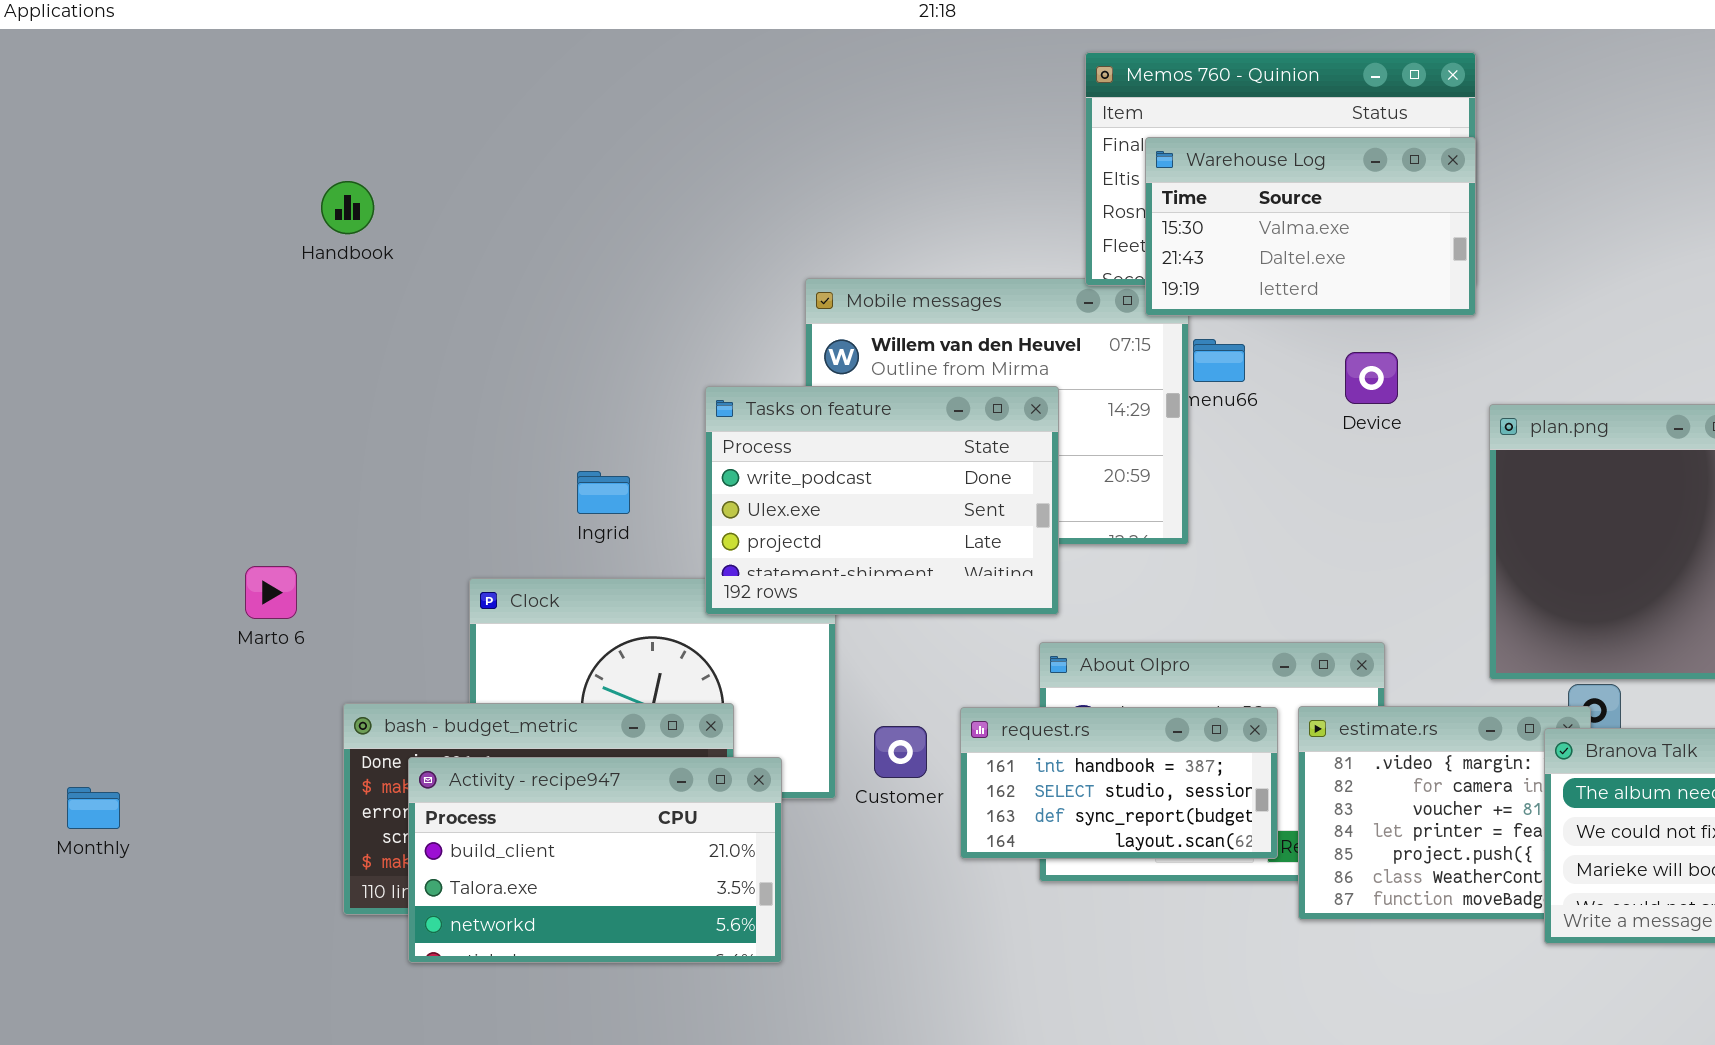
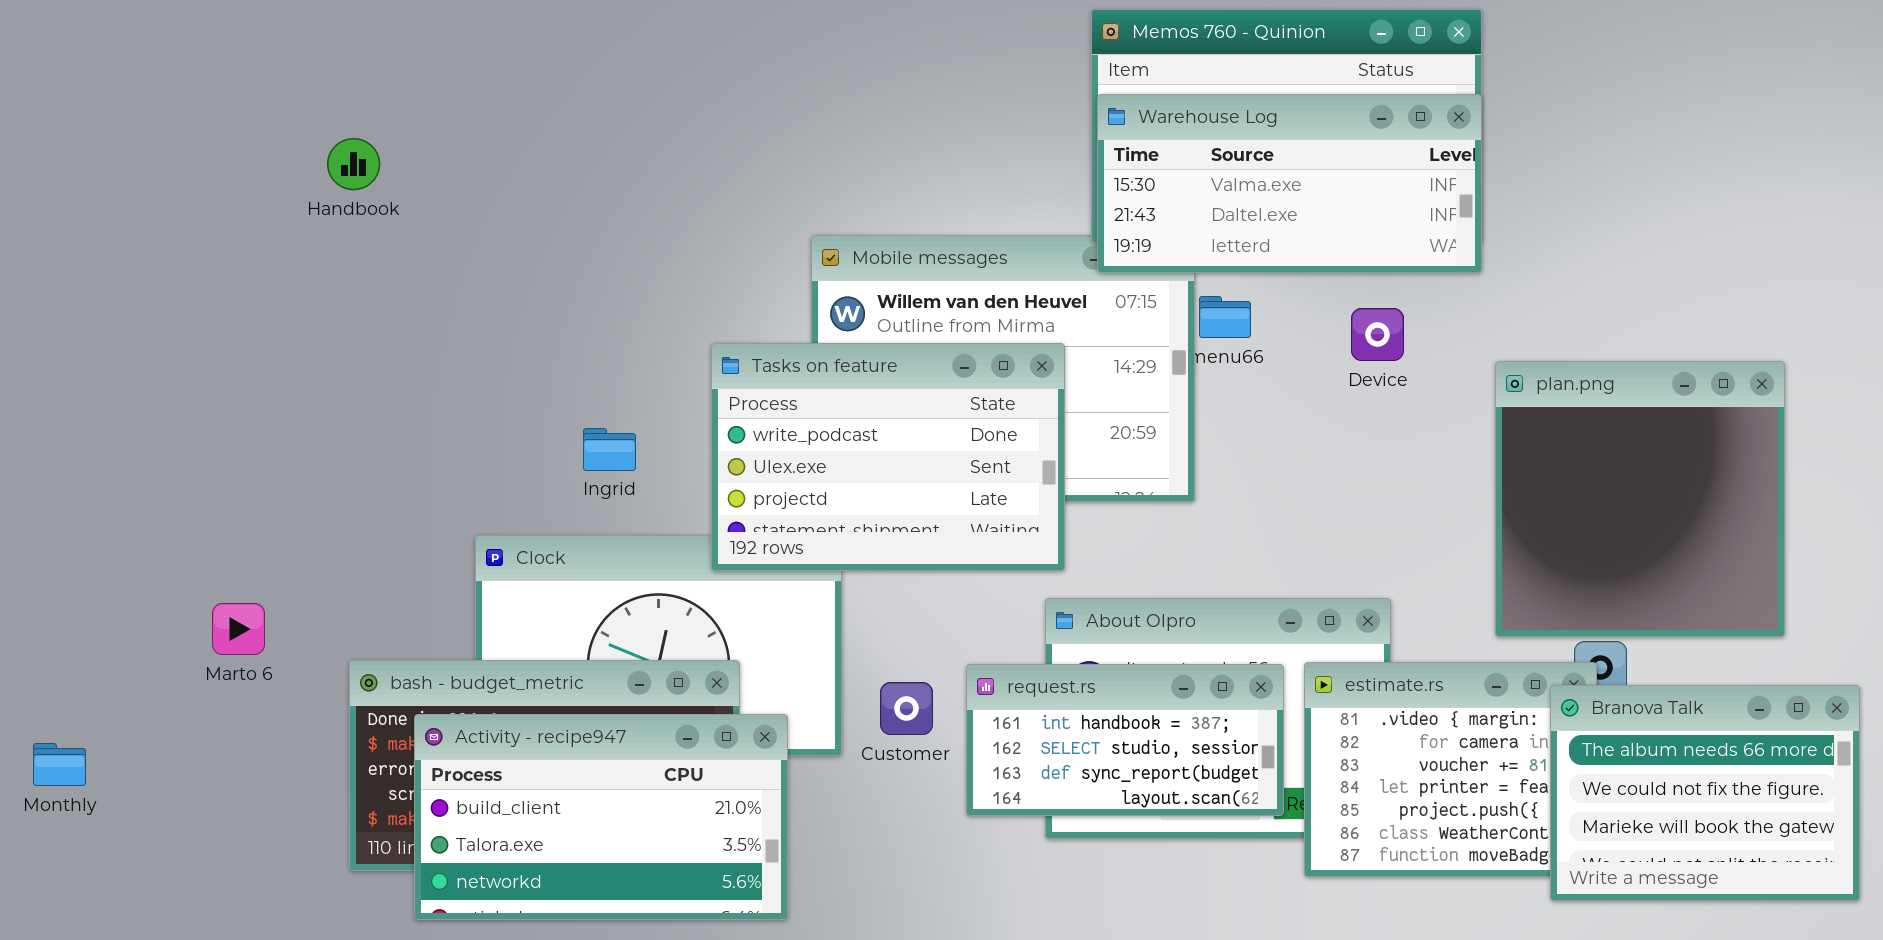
Warehouse Log: [1145,137,1476,316] -> [1097,94,1482,273], resized
Marto 6: [245,566,297,619] -> [212,603,265,655], moved
Monthly: [67,787,120,829] -> [33,743,86,786], moved

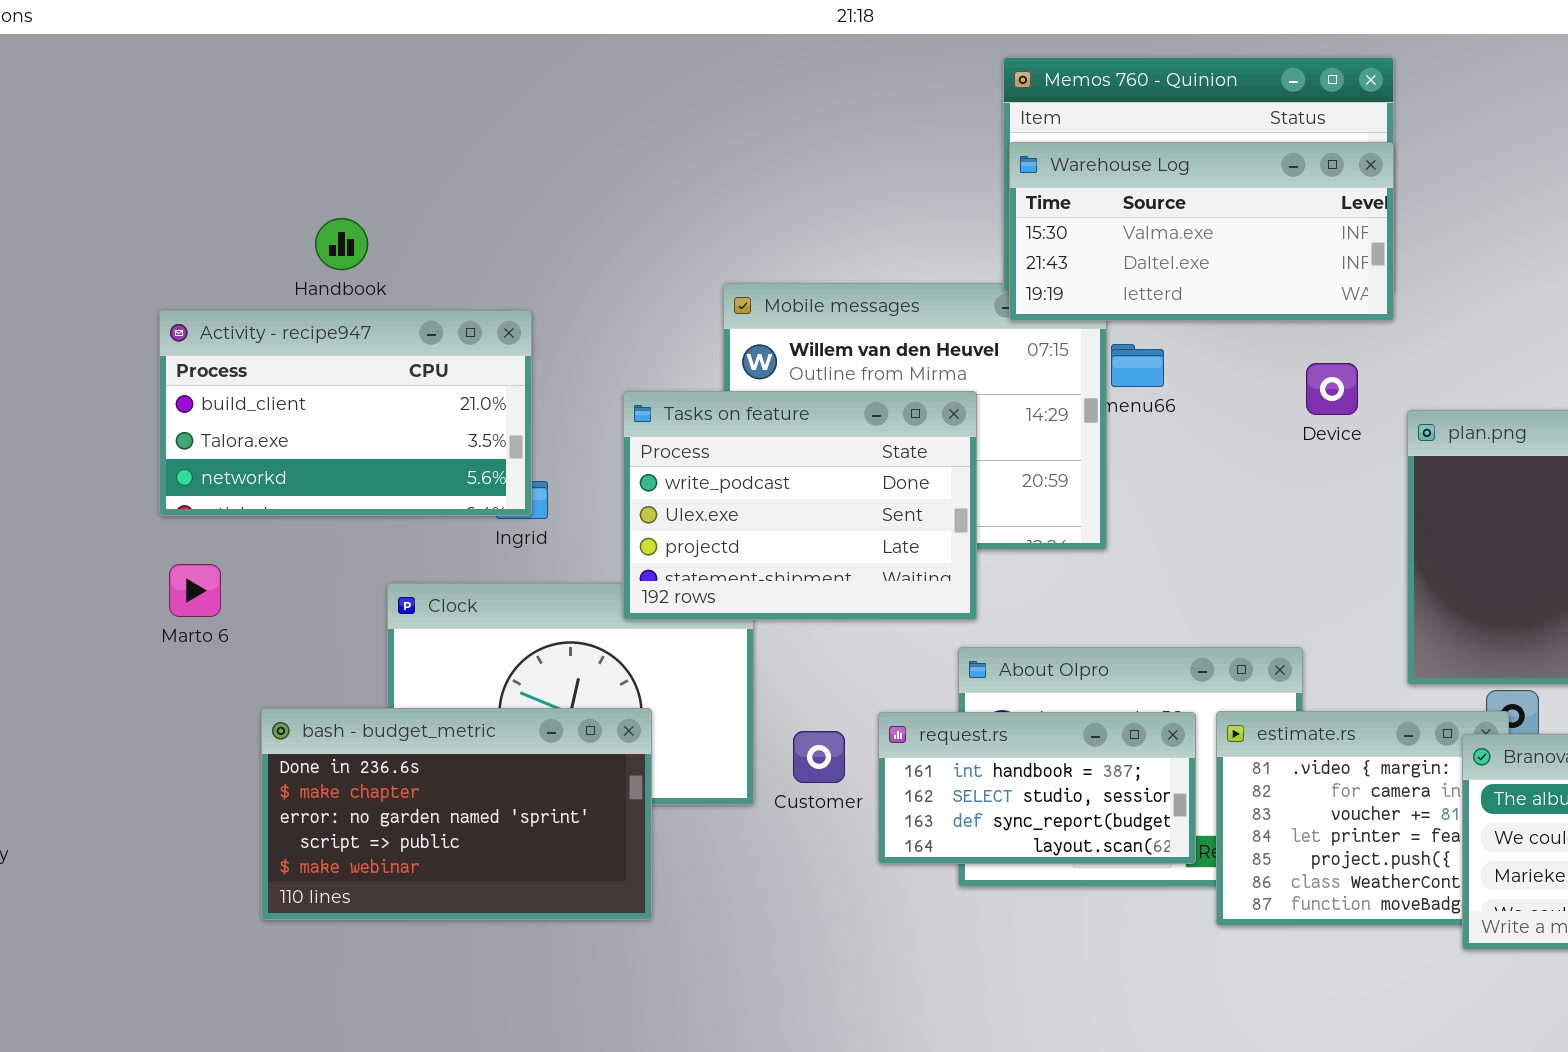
Handbook: [327,138,380,190] -> [315,218,368,270], moved
Device: [1351,308,1404,361] -> [1306,363,1358,415], moved
Marto 6: [212,603,265,655] -> [169,564,221,617], moved
Activity - recipe947: [414,714,788,920] -> [159,310,532,516], moved

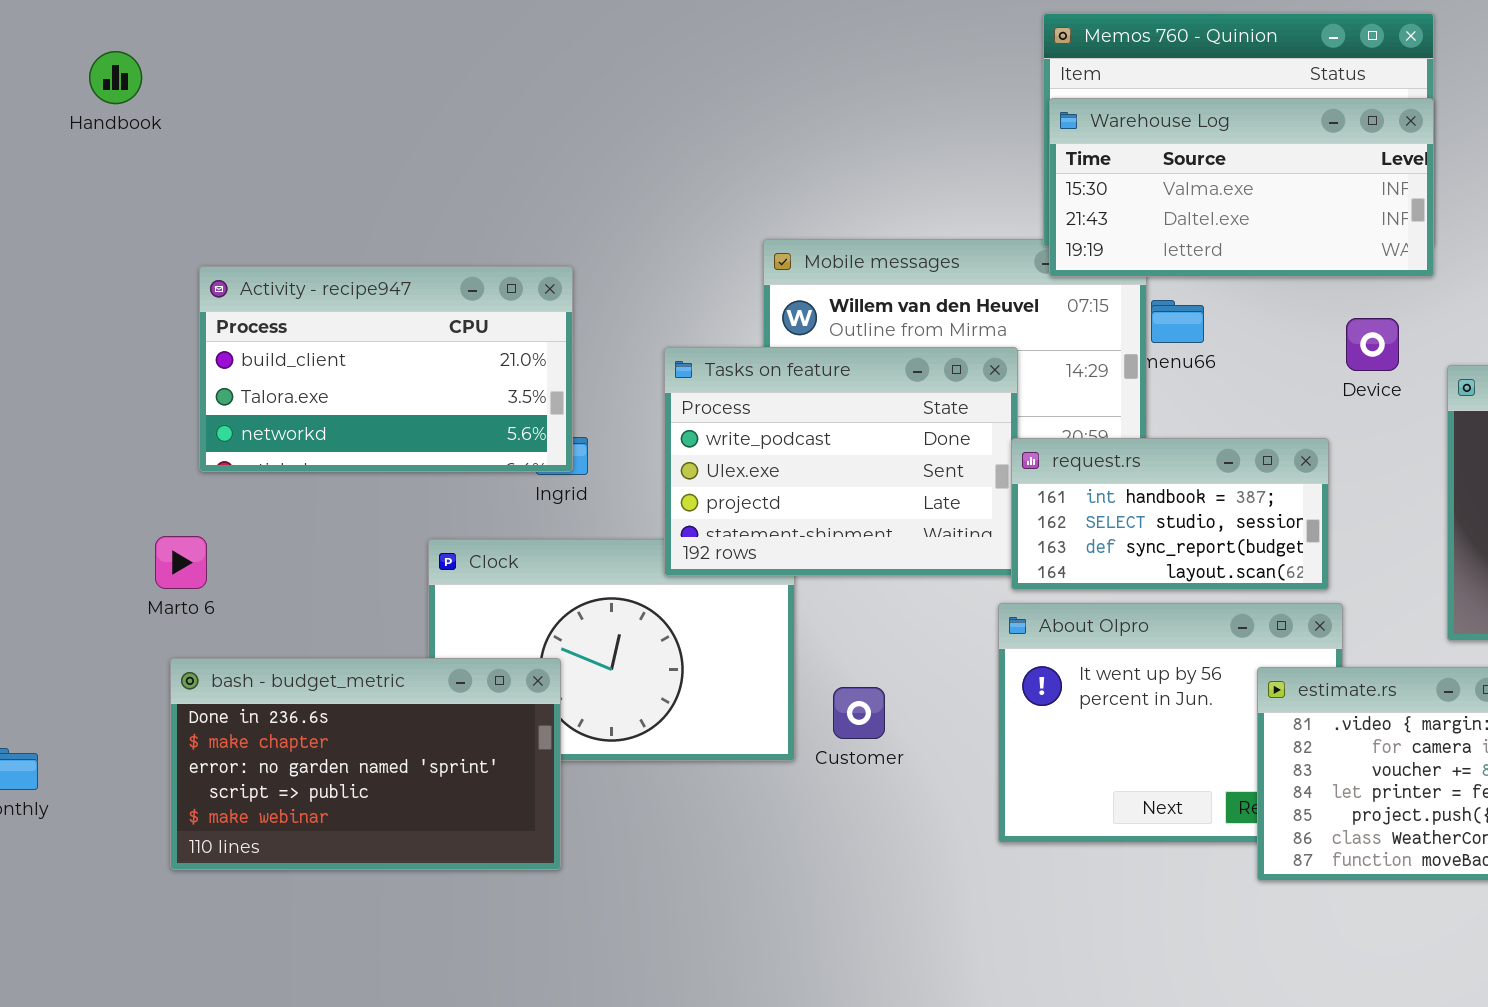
Handbook: [315,218,368,270] -> [89,51,142,104], moved
Marto 6: [169,564,221,617] -> [155,536,207,589], moved
bash - budget_metric: [261,708,652,920] -> [170,658,561,870], moved
request.rs: [878,712,1196,864] -> [1011,438,1329,590], moved

